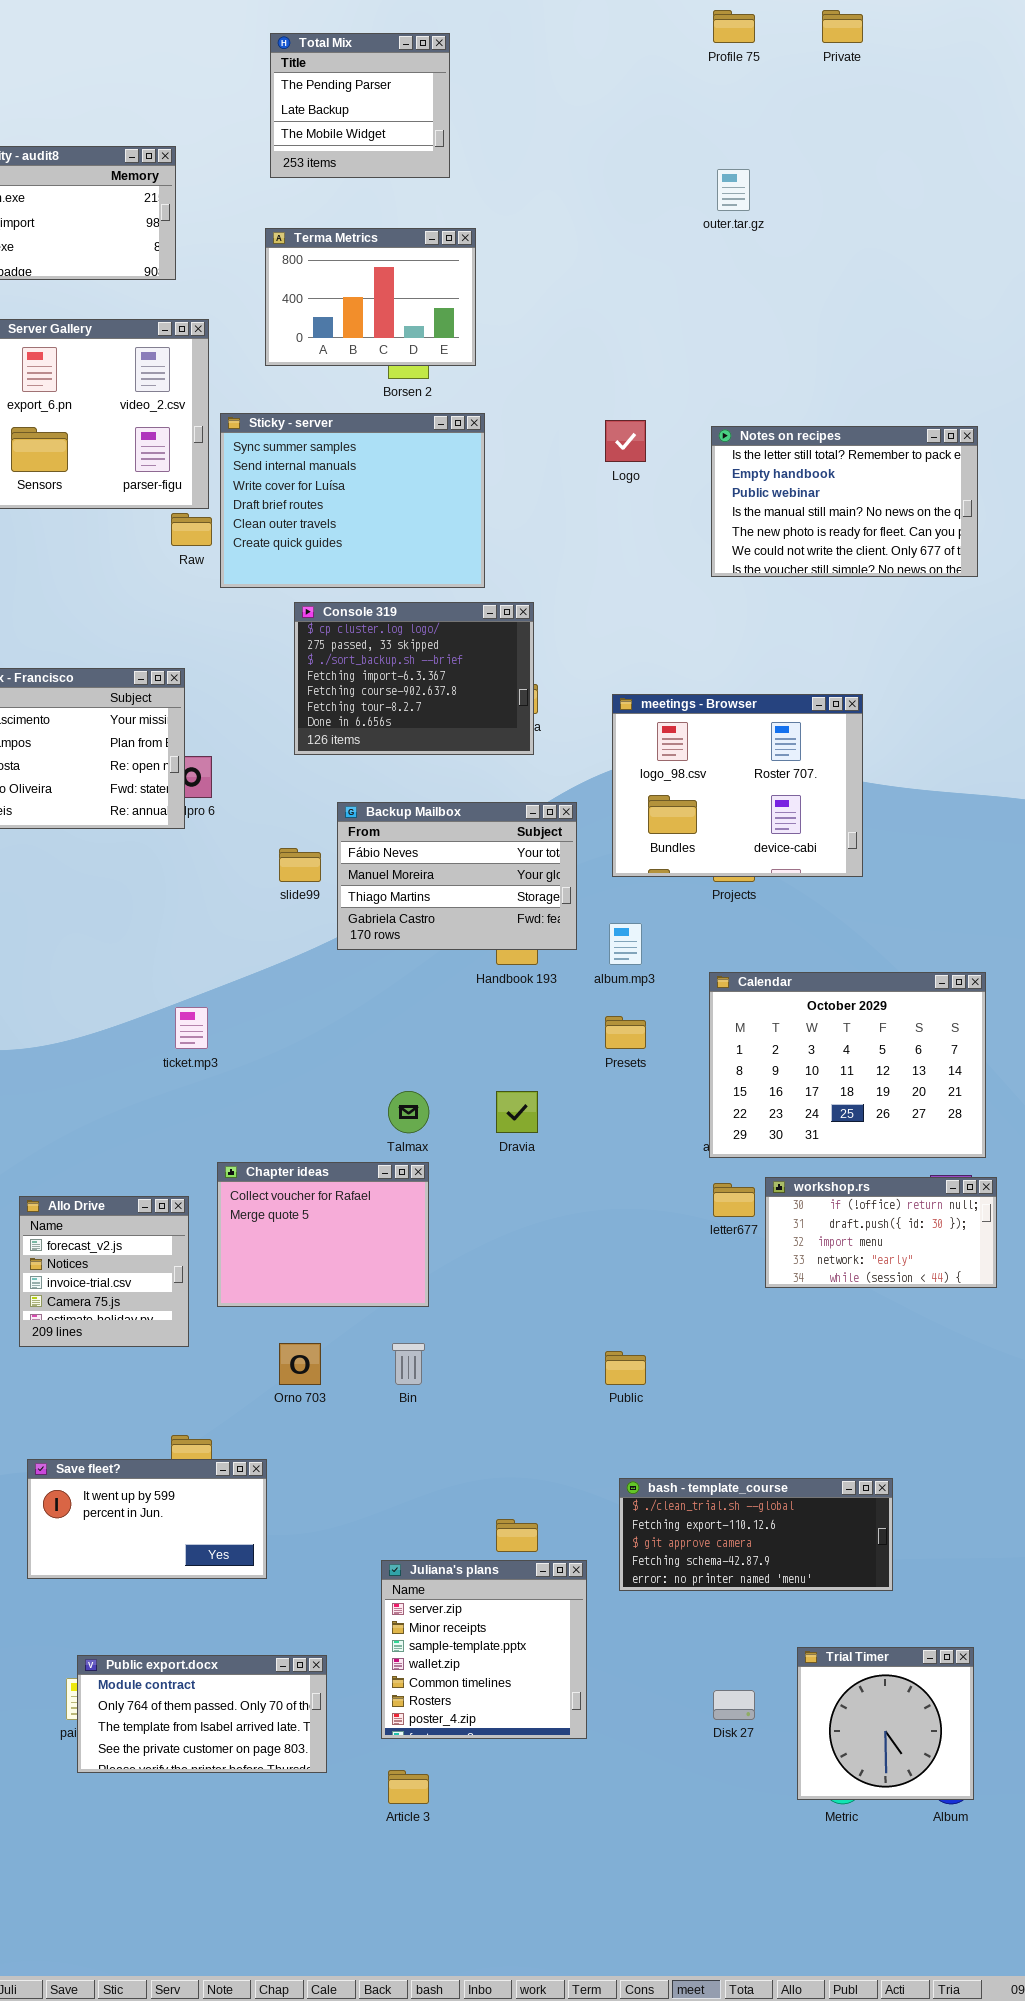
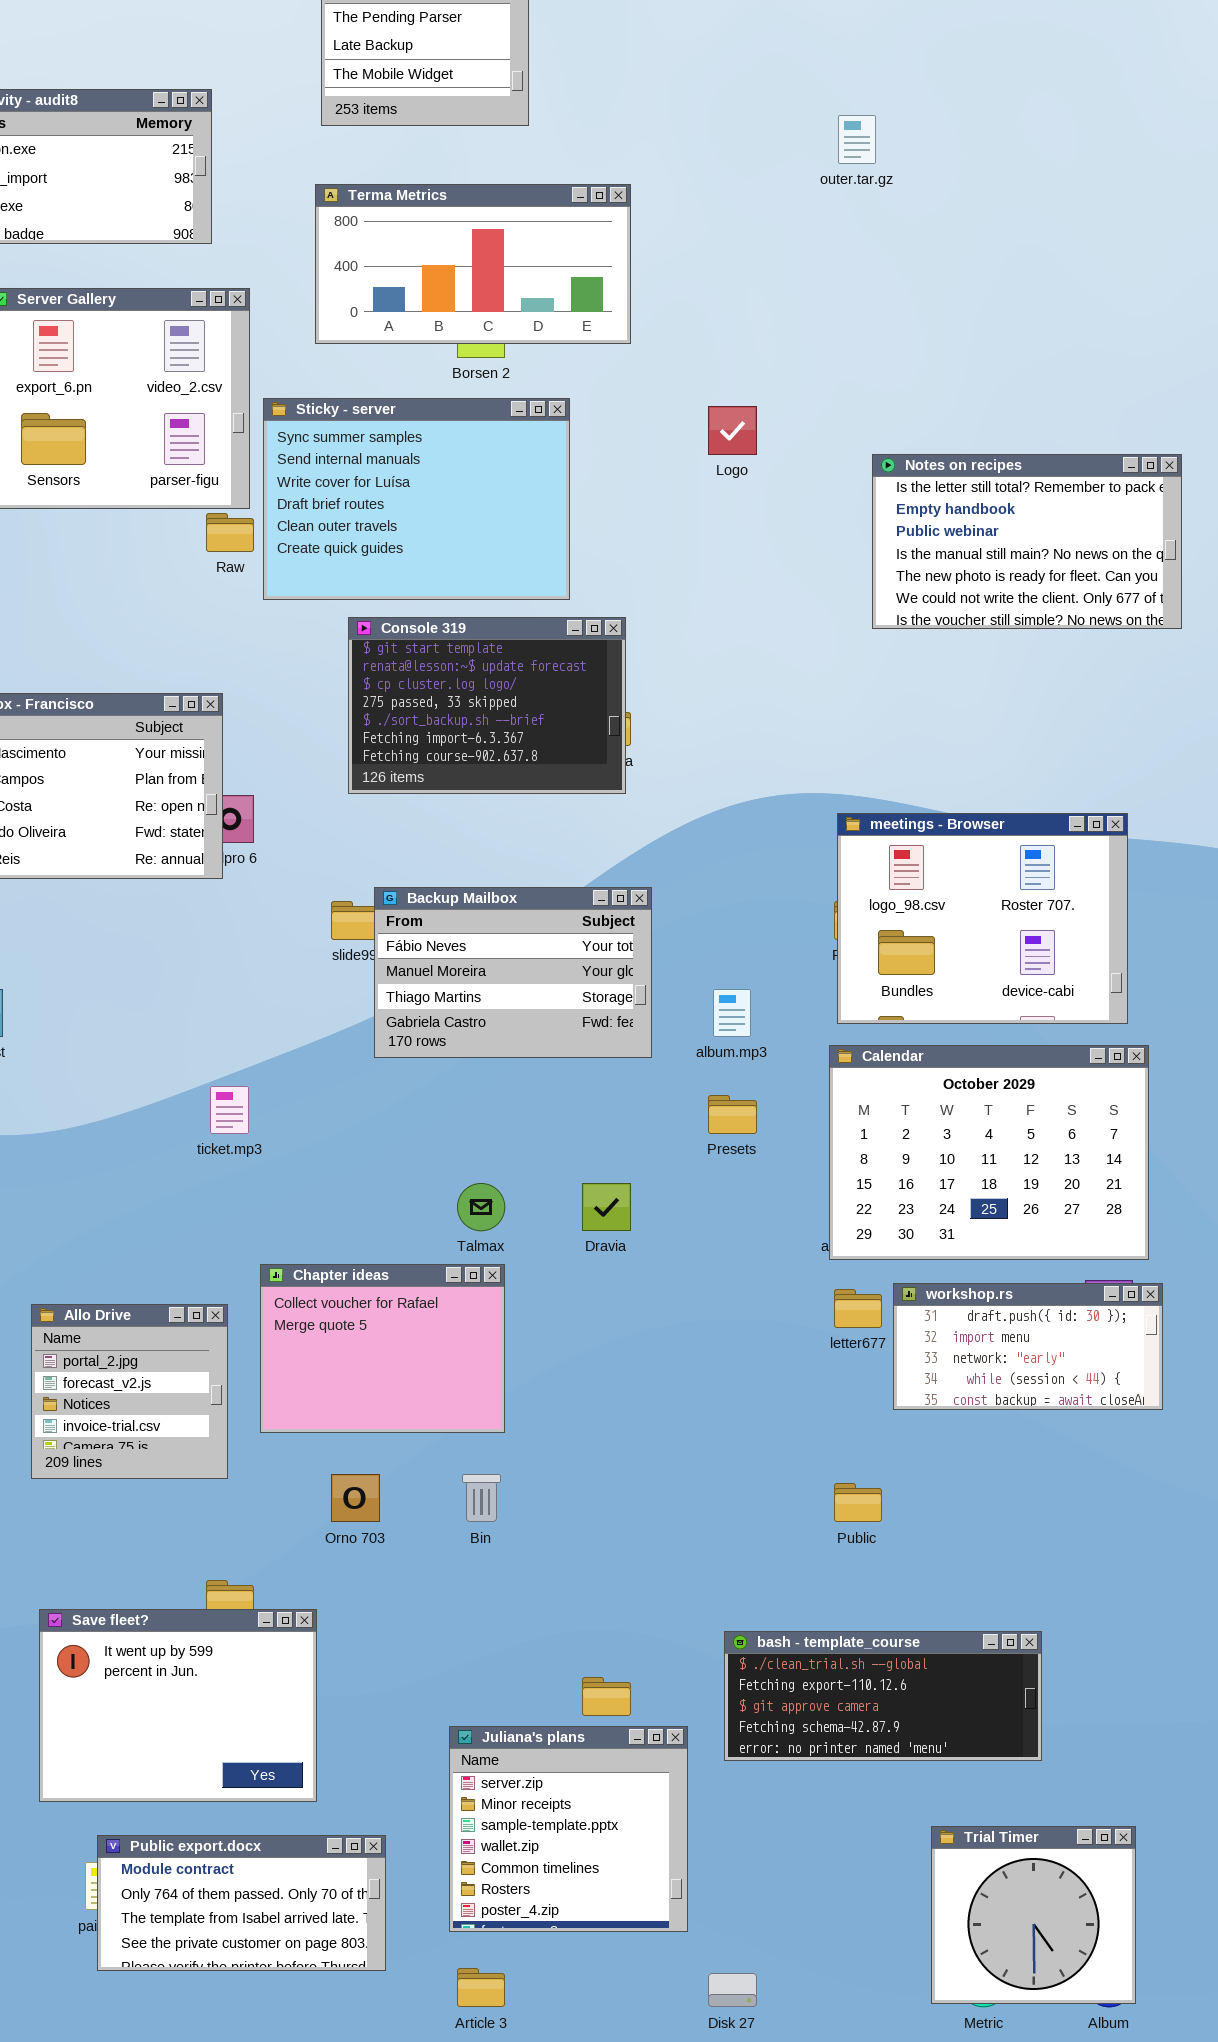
Terma Metrics: [265,228,476,366] -> [315,184,631,344], resized
Notes on recipes: [711,426,978,577] -> [872,454,1182,629], moved
Console 319: [294,602,534,755] -> [348,617,626,794], scrolled up 2 rows
meetings - Browser: [612,694,863,877] -> [837,813,1128,1024], moved
Backup Mailbox: [337,802,577,950] -> [374,887,652,1058], moved
workshop.rs: [765,1177,997,1288] -> [893,1283,1163,1410], scrolled down 1 row
Allo Drive: [19,1196,189,1347] -> [31,1304,228,1479], scrolled up 1 row
Public: [605,1351,646,1385] -> [834,1483,882,1522], moved
Save fleet?: [27,1459,267,1579] -> [39,1609,317,1802], resized
Disk 27: [713,1690,755,1720] -> [708,1973,757,2007], moved

